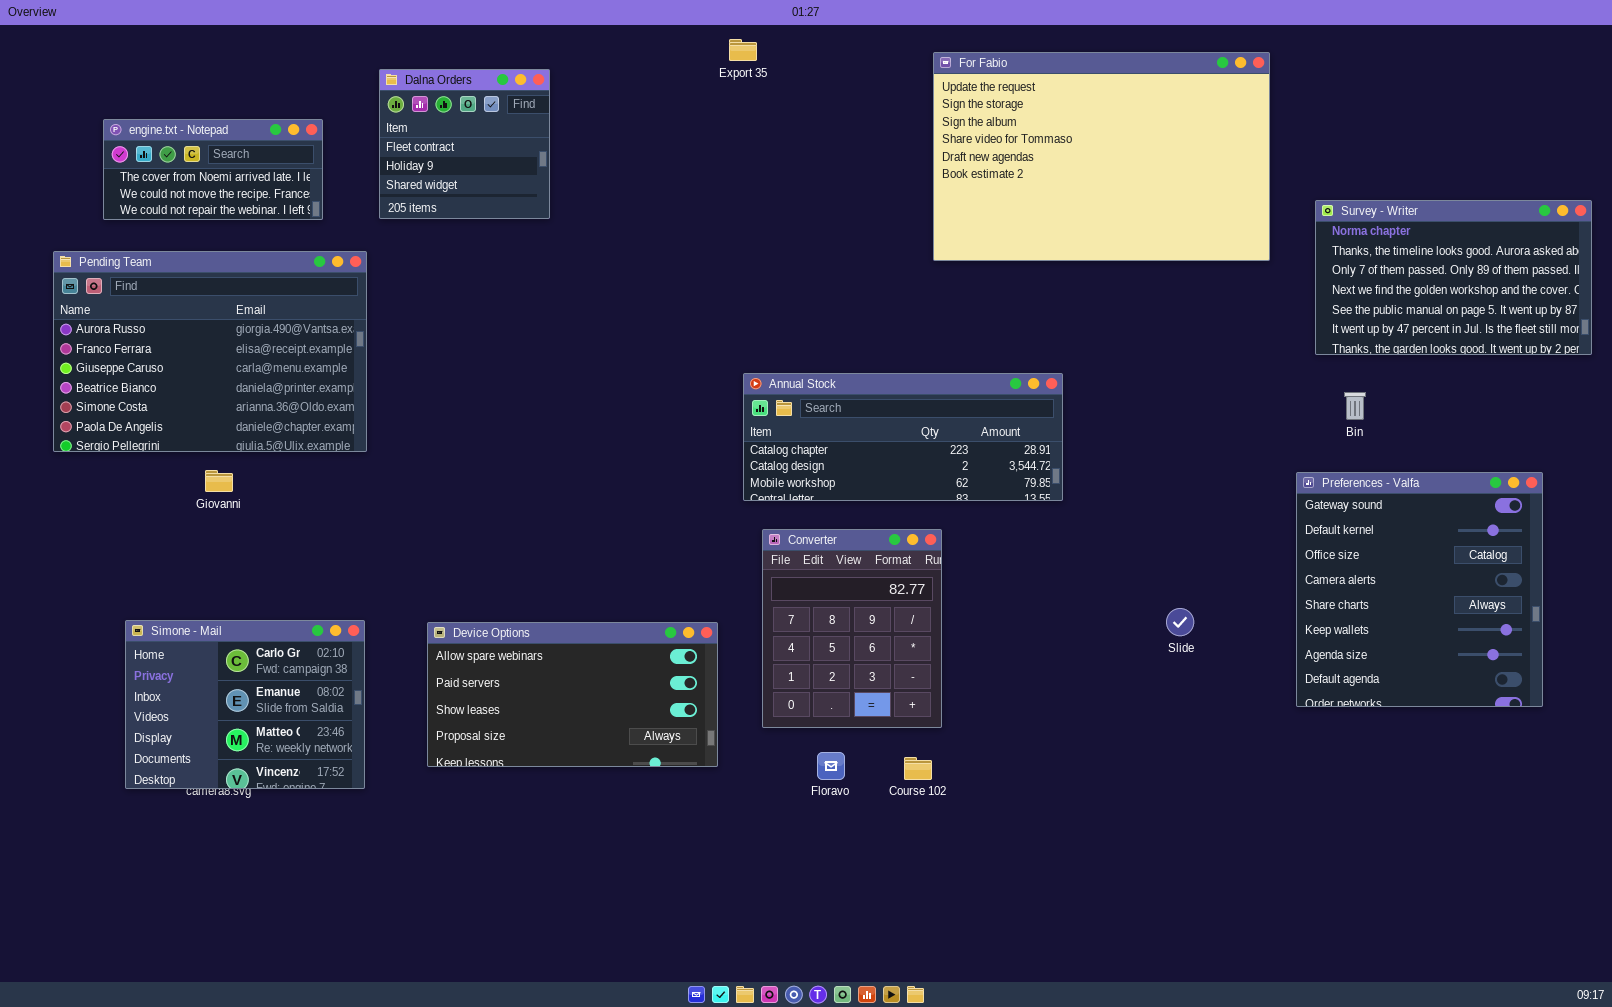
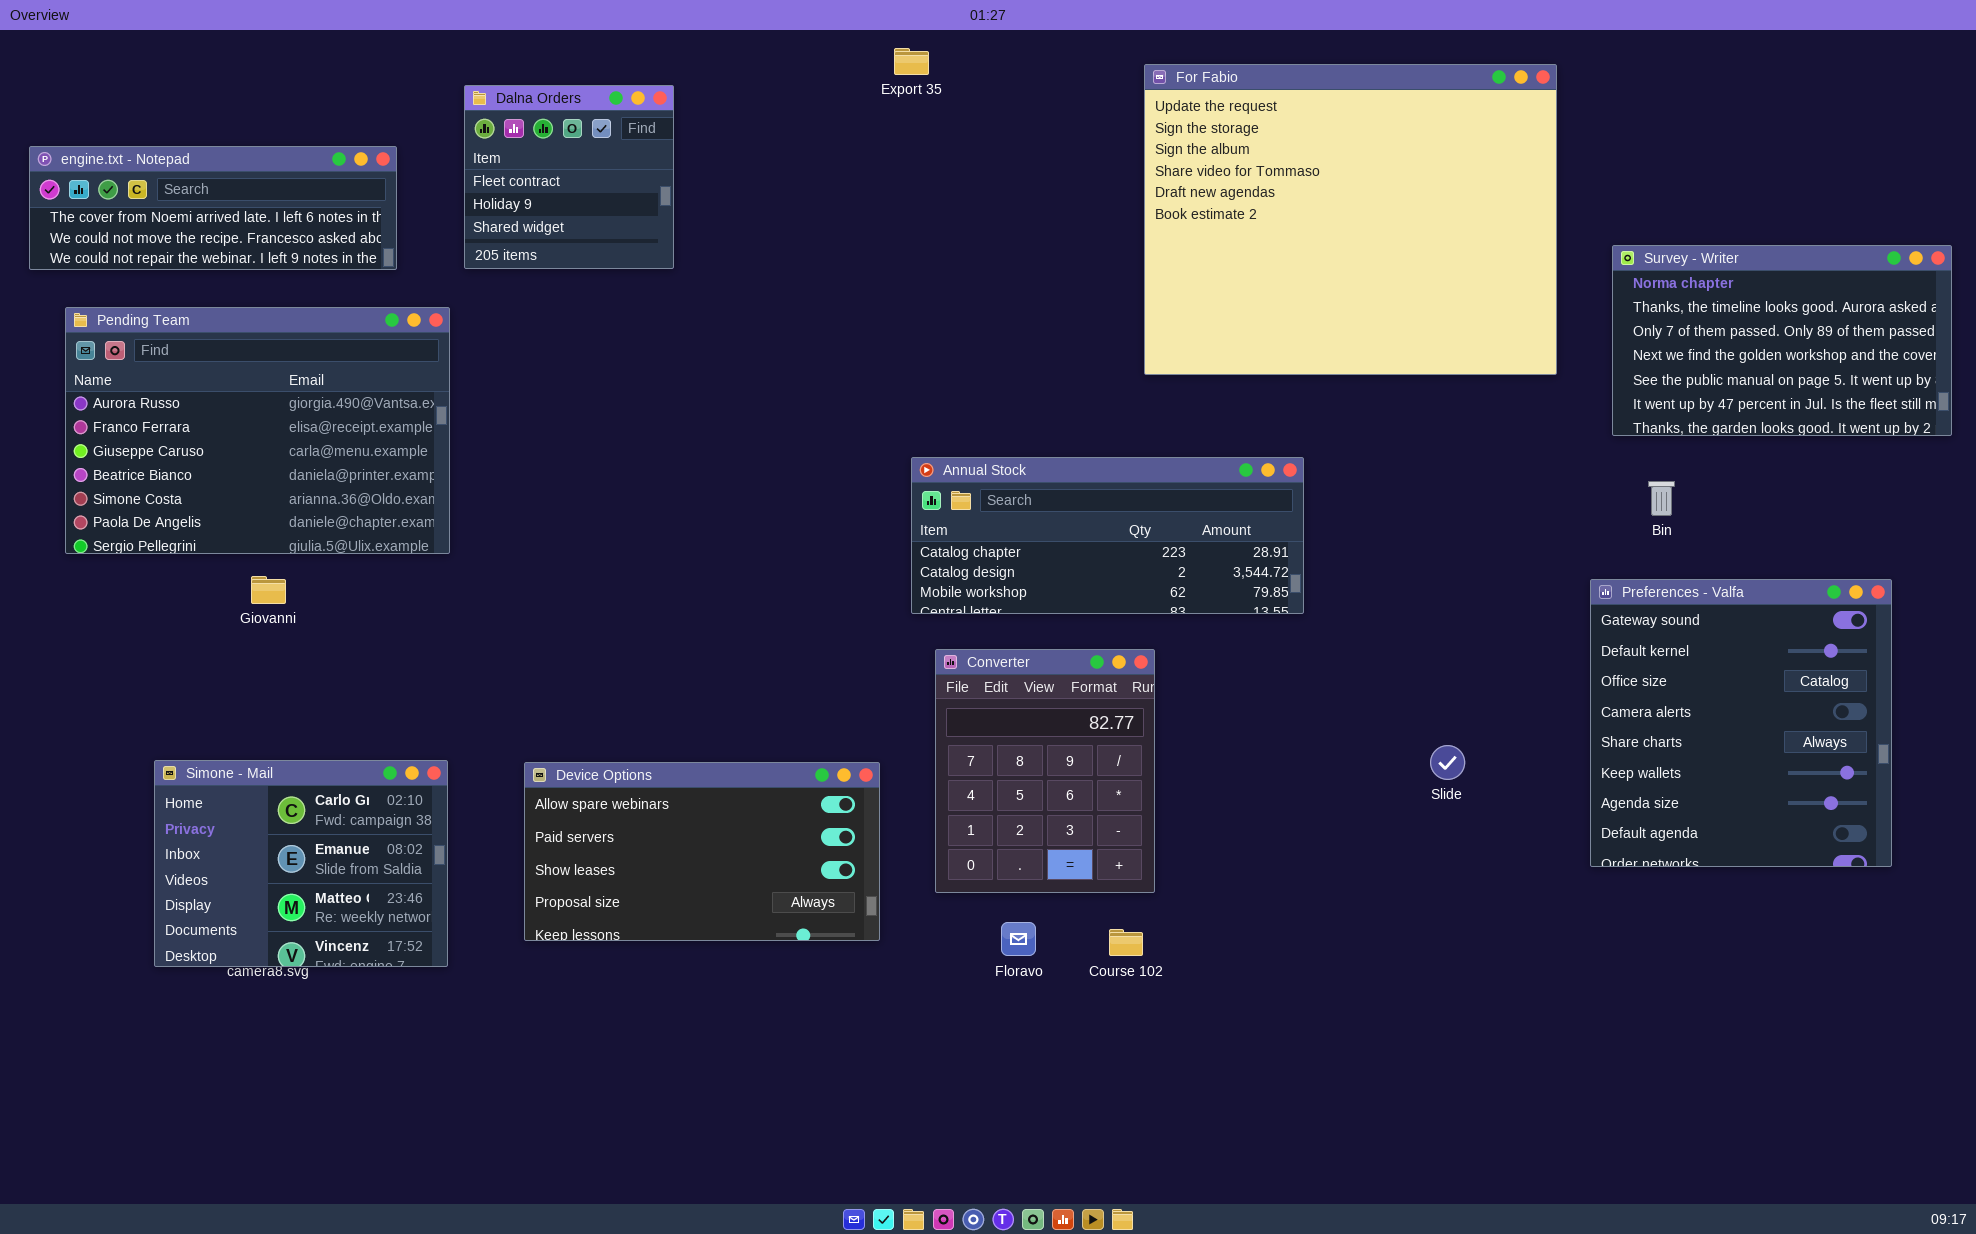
For Fabio: [933,52,1270,261] -> [1144,64,1557,375], resized
engine.txt - Notepad: [103,119,323,220] -> [29,146,397,270], resized

